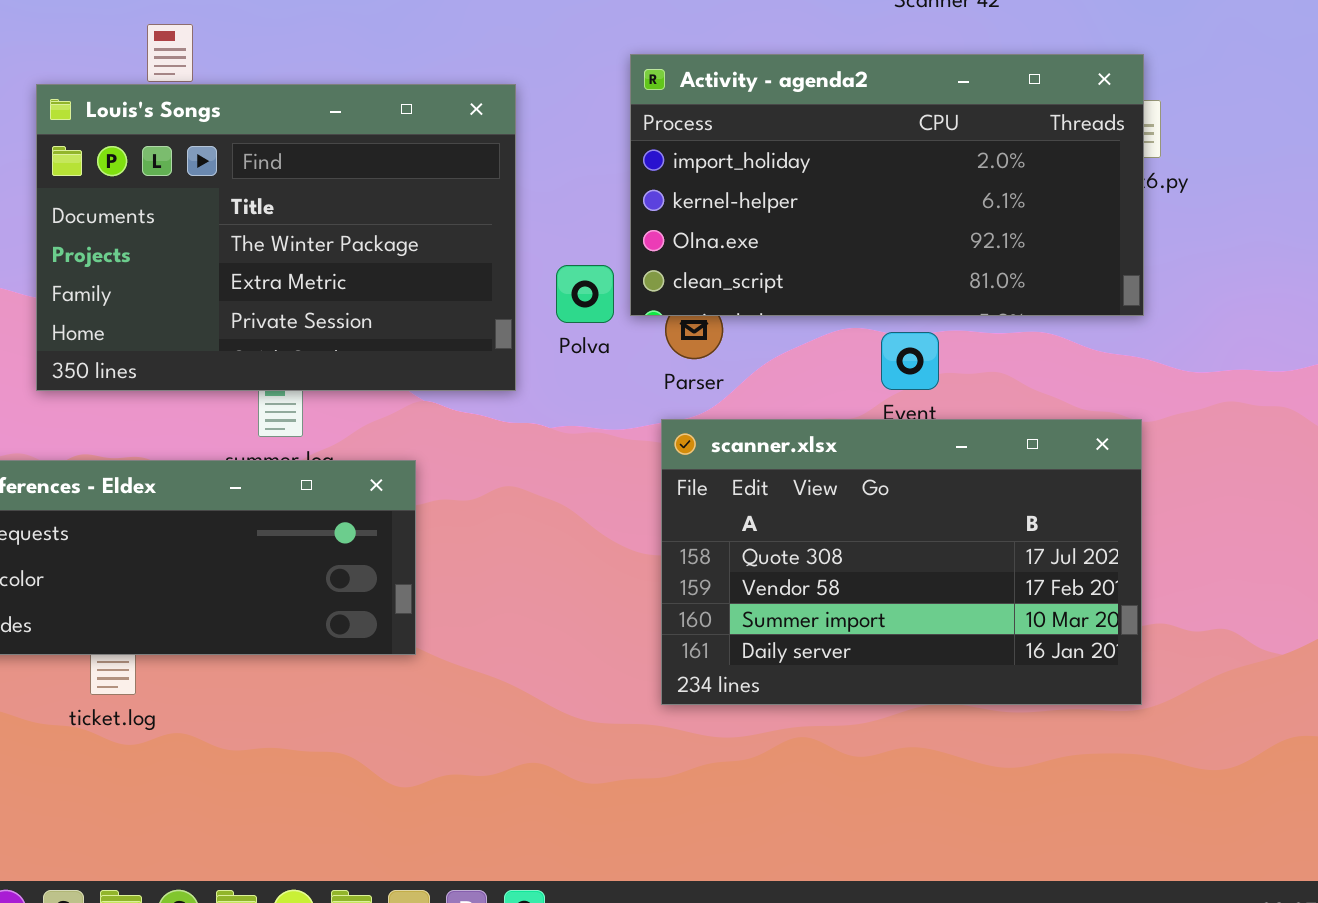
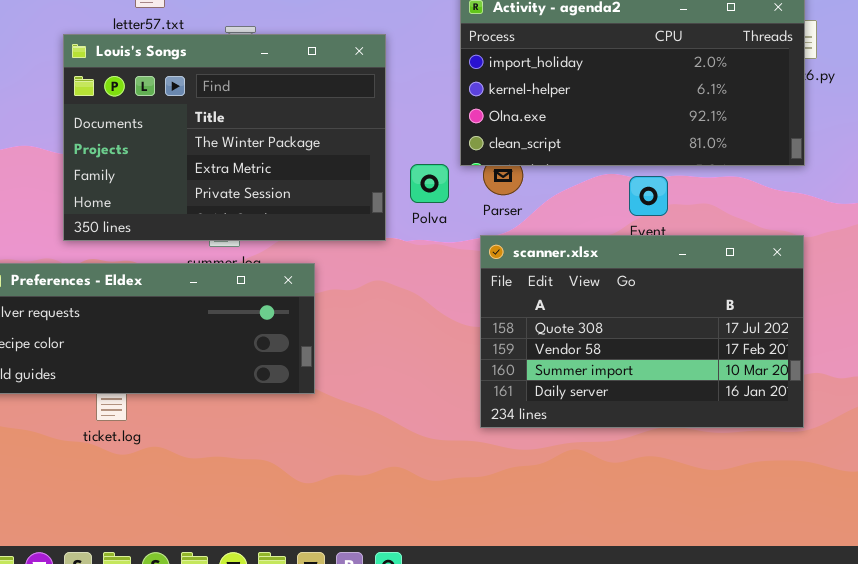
Louis's Songs: [36,84,516,391] -> [63,34,386,241], moved
Polva: [556,265,614,323] -> [410,164,449,203], moved

